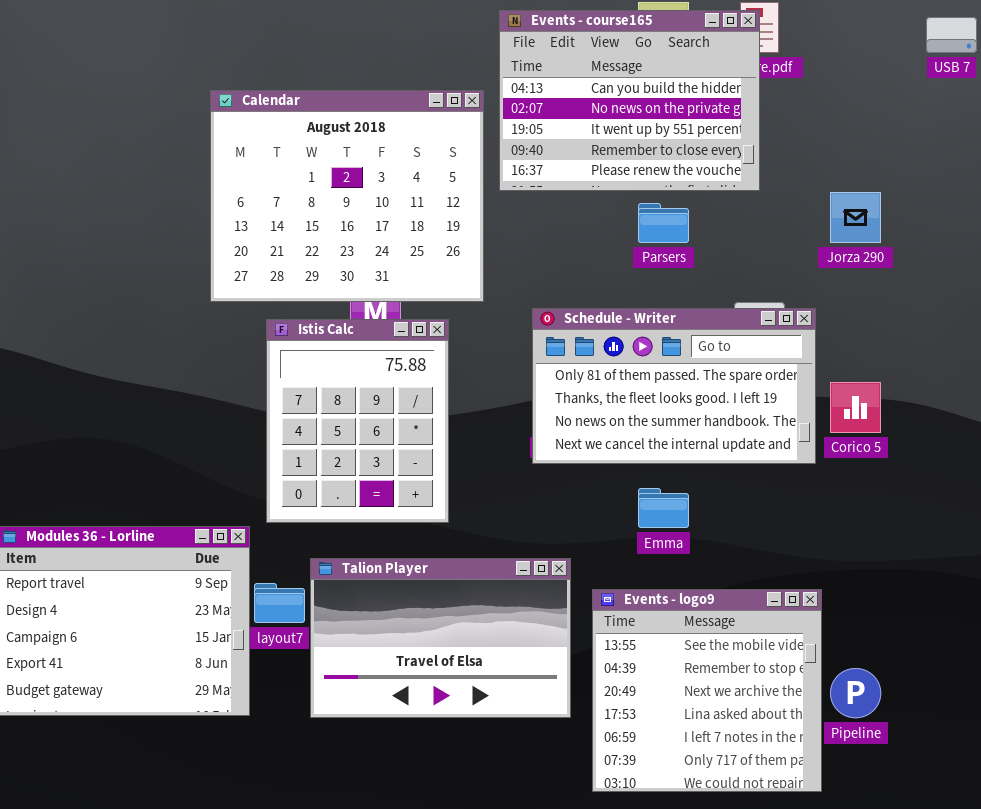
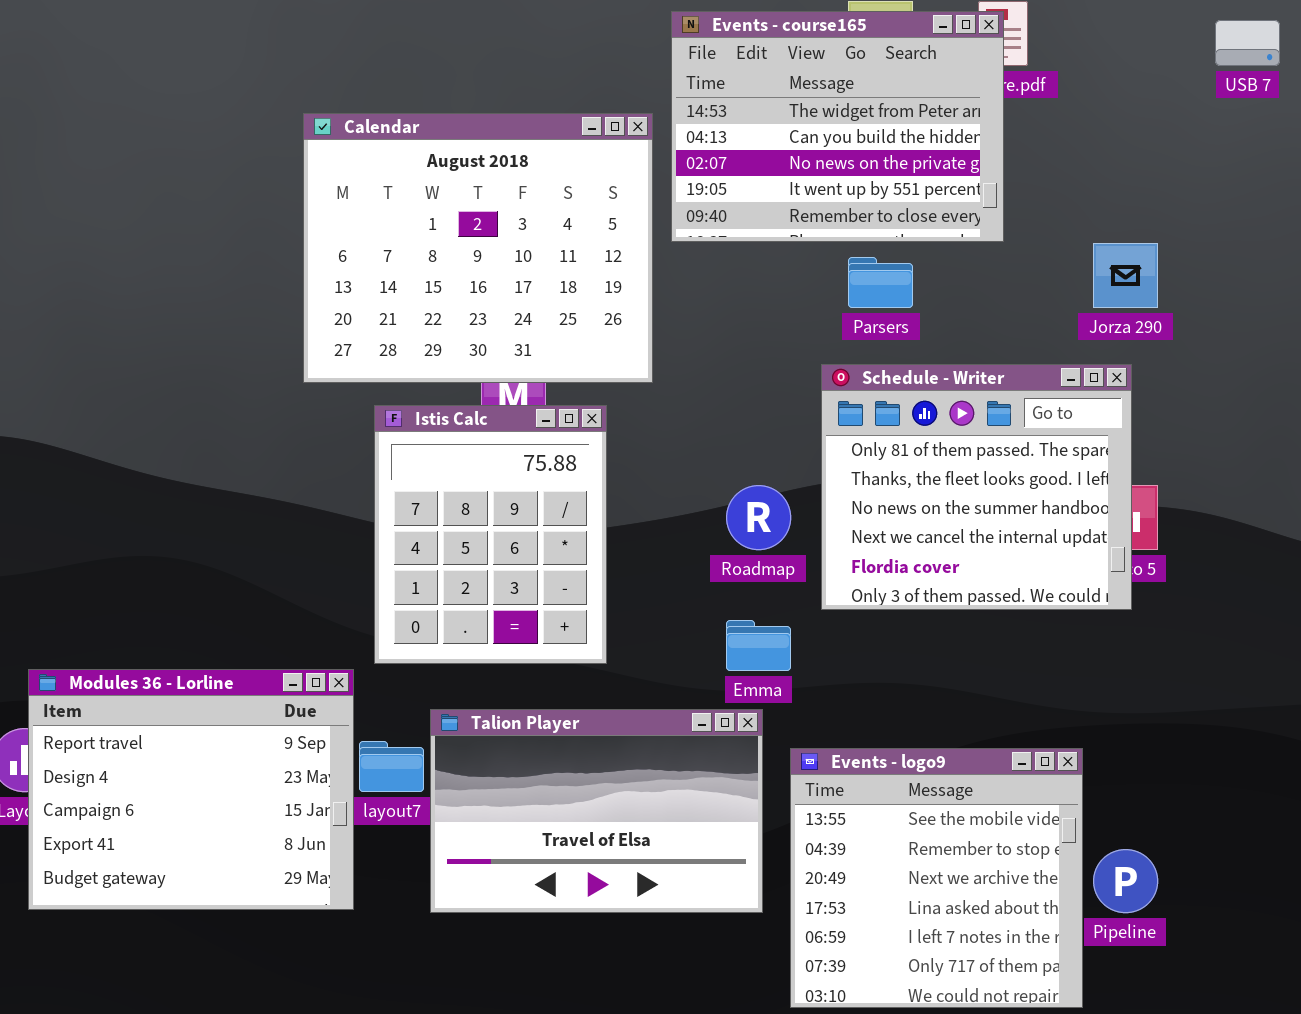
Events - course165: [499,10,760,191] -> [671,11,1004,242], scrolled up 1 row
Schedule - Writer: [532,308,816,464] -> [821,364,1132,610], moved, resized
Emma: [638,488,689,528] -> [726,620,791,671], moved

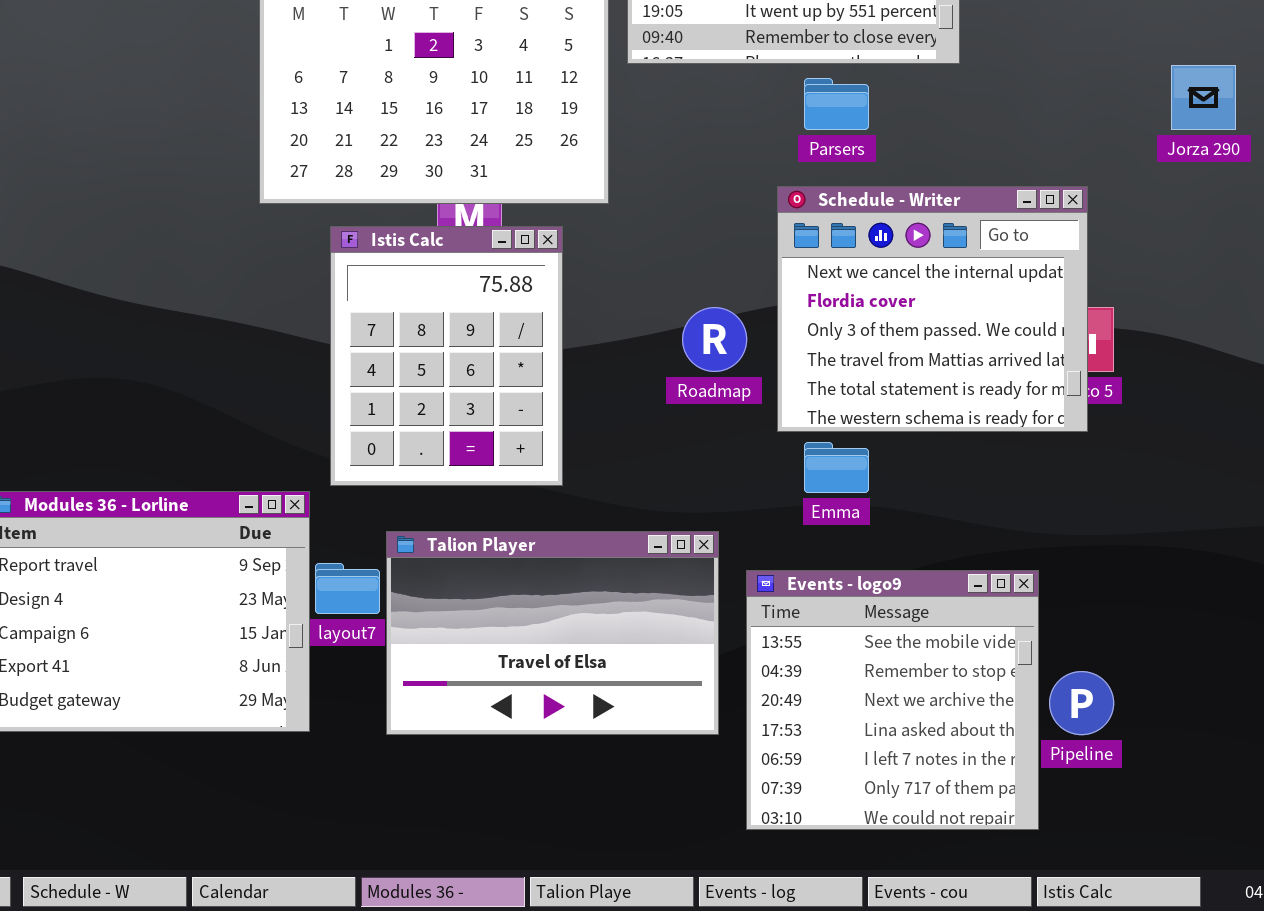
Jorza 290: [1093,243,1158,308] -> [1171,65,1236,130], moved
Schedule - Writer: [821,364,1132,610] -> [777,186,1088,432], scrolled down 3 rows
Emma: [726,620,791,671] -> [804,442,869,493], moved

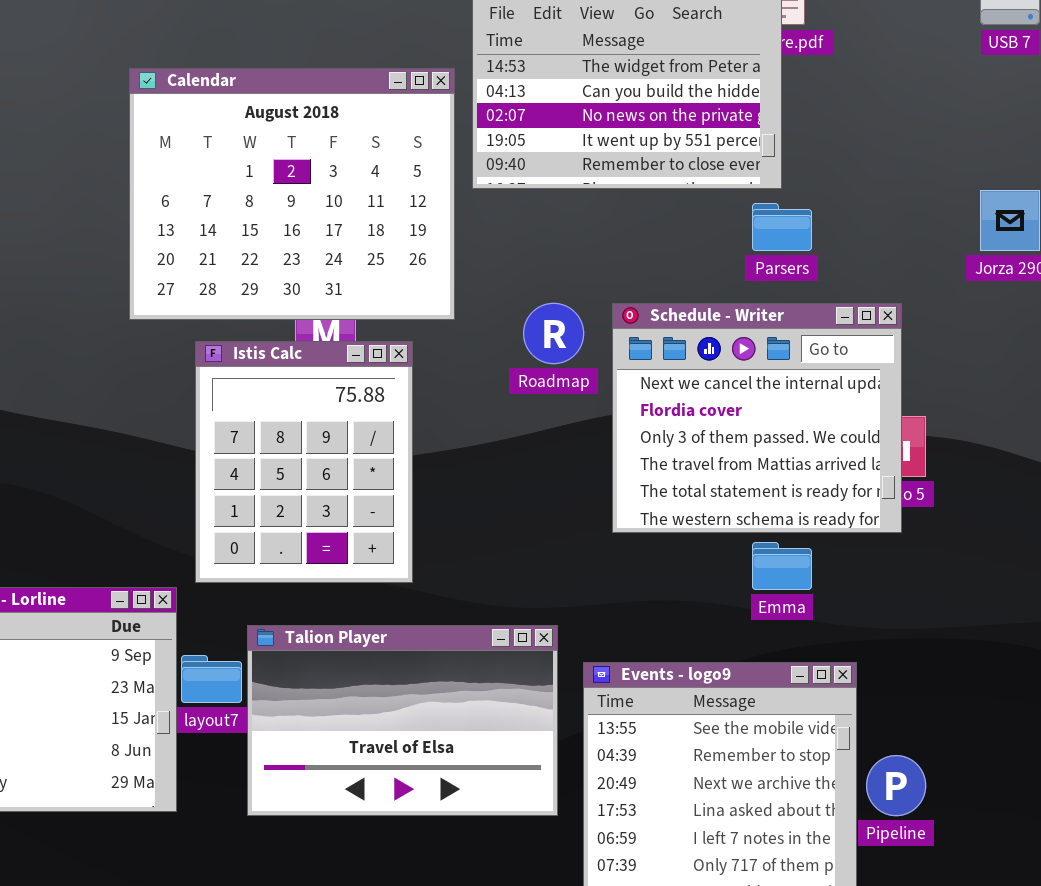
Parsers: [804,78,869,130] -> [752,203,812,251], moved
Roadmap: [682,307,747,372] -> [523,303,584,364], moved
Emma: [804,442,869,493] -> [752,542,812,590], moved

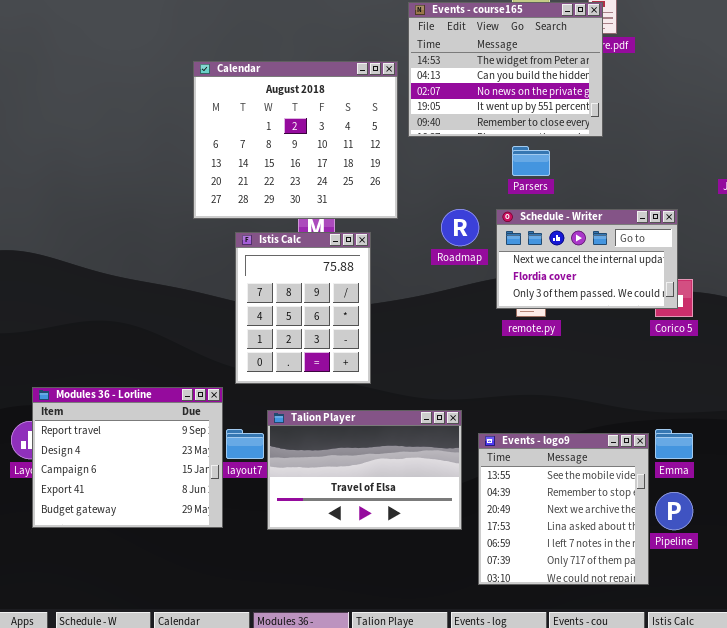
Parsers: [752,203,812,251] -> [512,146,550,176], moved
Schedule - Writer: [612,303,902,533] -> [496,209,678,309], resized
Emma: [752,542,812,590] -> [655,429,693,459], moved

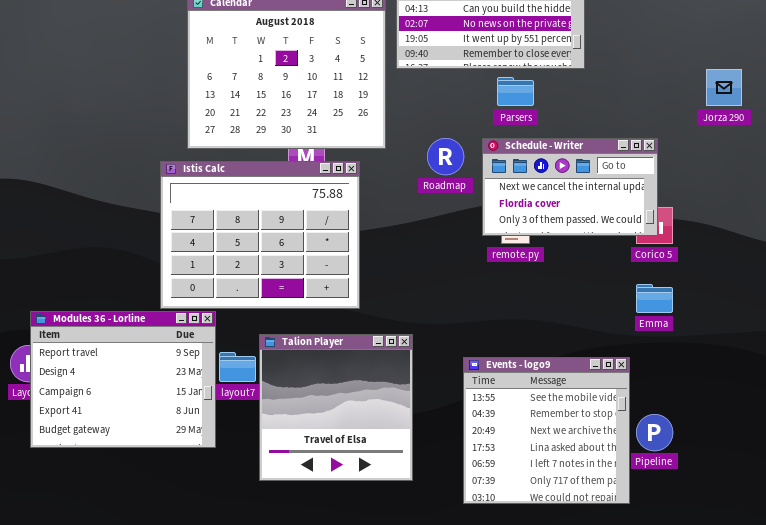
Istis Calc: [235,232,371,384] -> [160,161,360,309], resized
Talion Player: [267,410,462,530] -> [259,334,413,481], resized
Emma: [655,429,693,459] -> [636,284,673,313], moved

